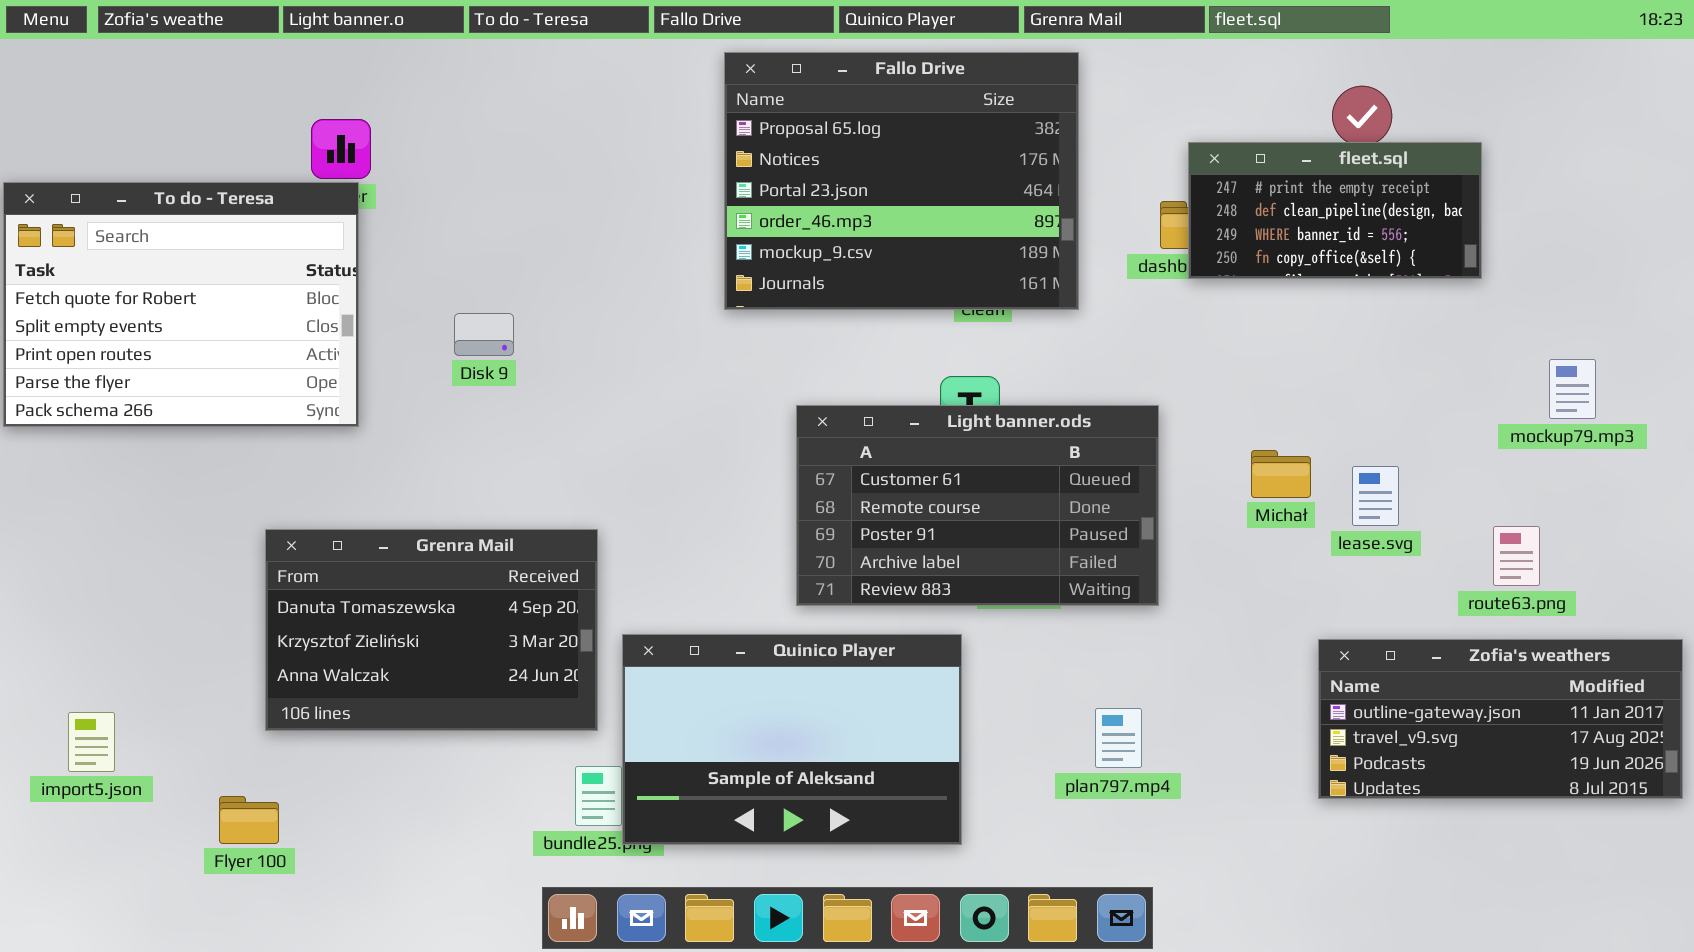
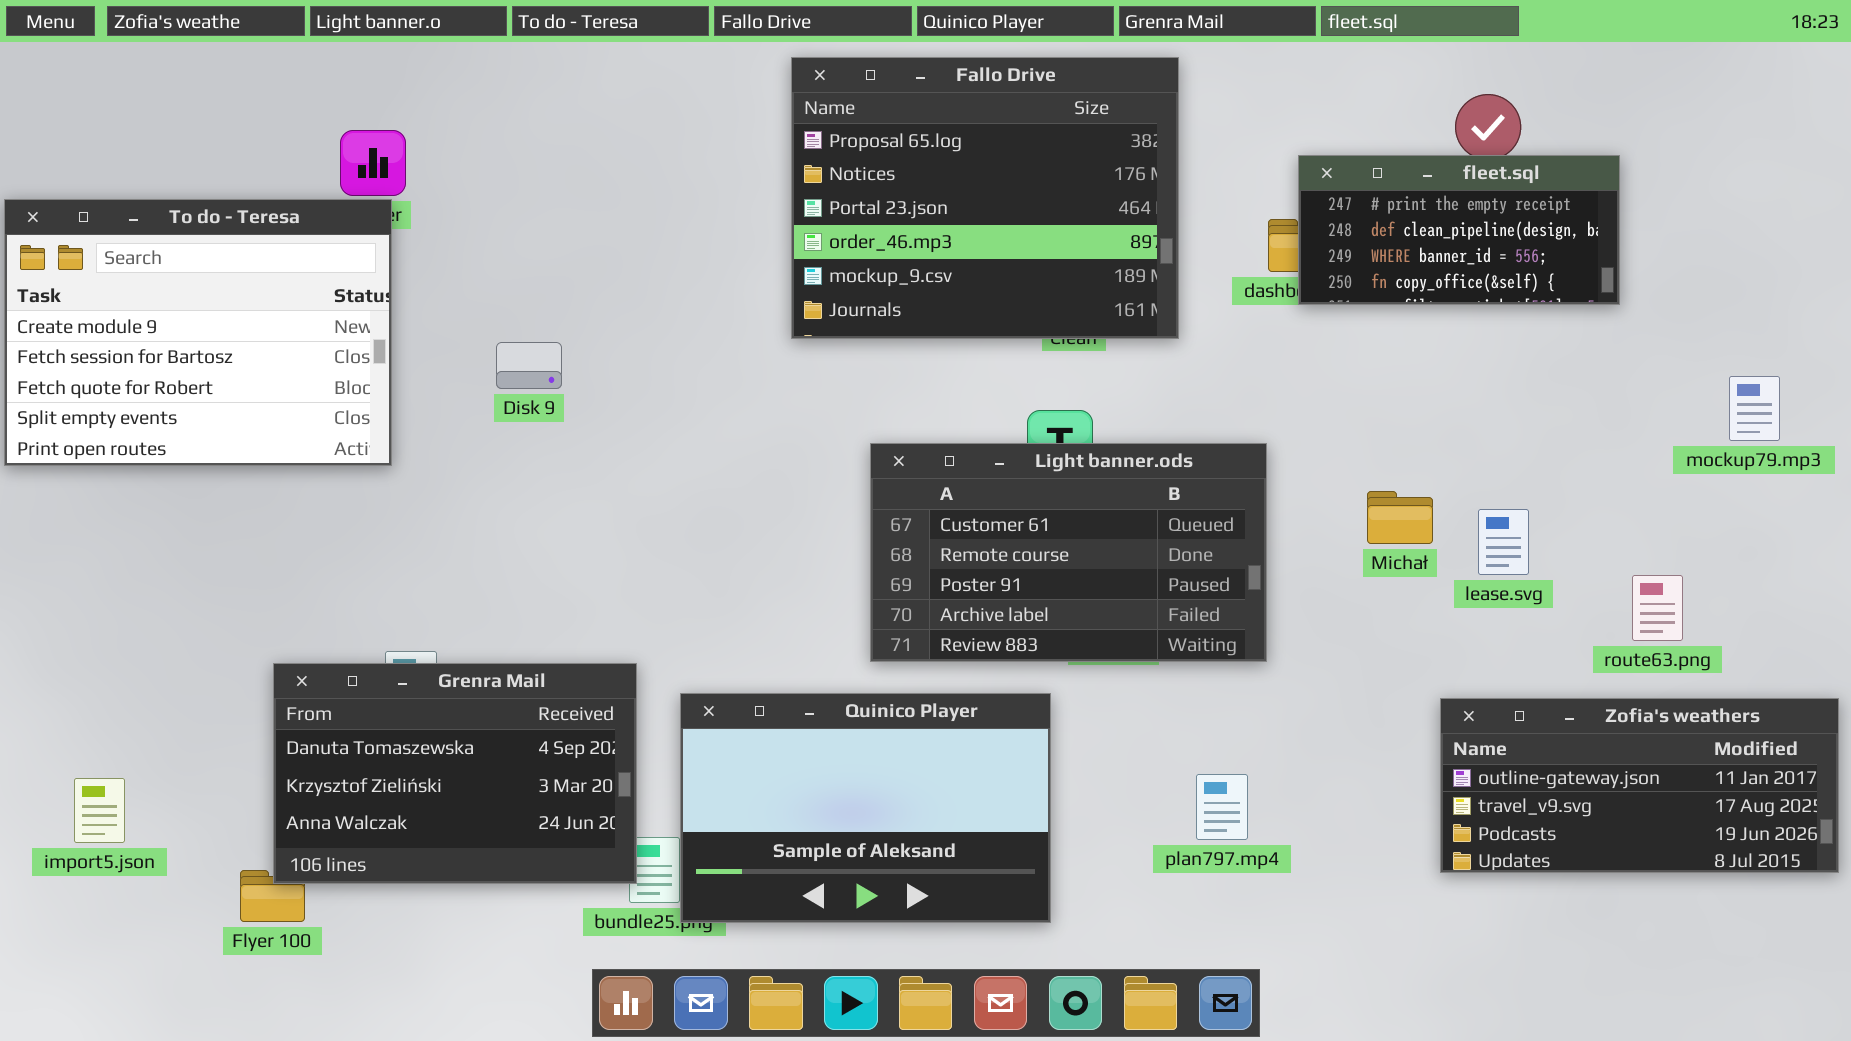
To do - Teresa: [3,182,359,427] -> [4,199,392,466], scrolled up 2 rows
mockup79.mp3: [1549,359,1596,419] -> [1729,376,1780,441], moved
Grenra Mail: [265,529,598,731] -> [273,663,637,884], moved

